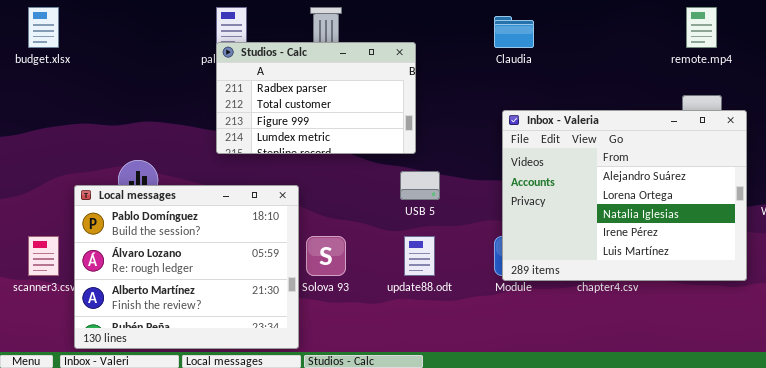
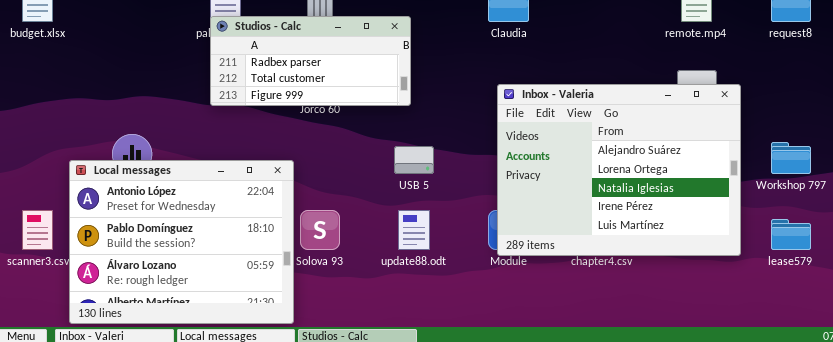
Studios - Calc: [216,42,416,154] -> [210,16,411,106], resized
Local messages: [74,185,299,349] -> [69,160,294,324], scrolled up 1 row

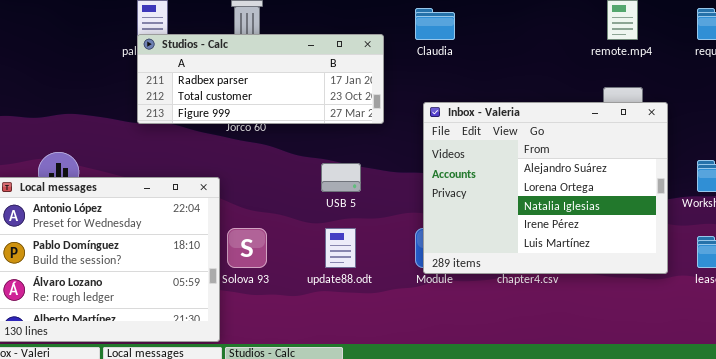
Studios - Calc: [210,16,411,106] -> [137,34,384,124], resized

